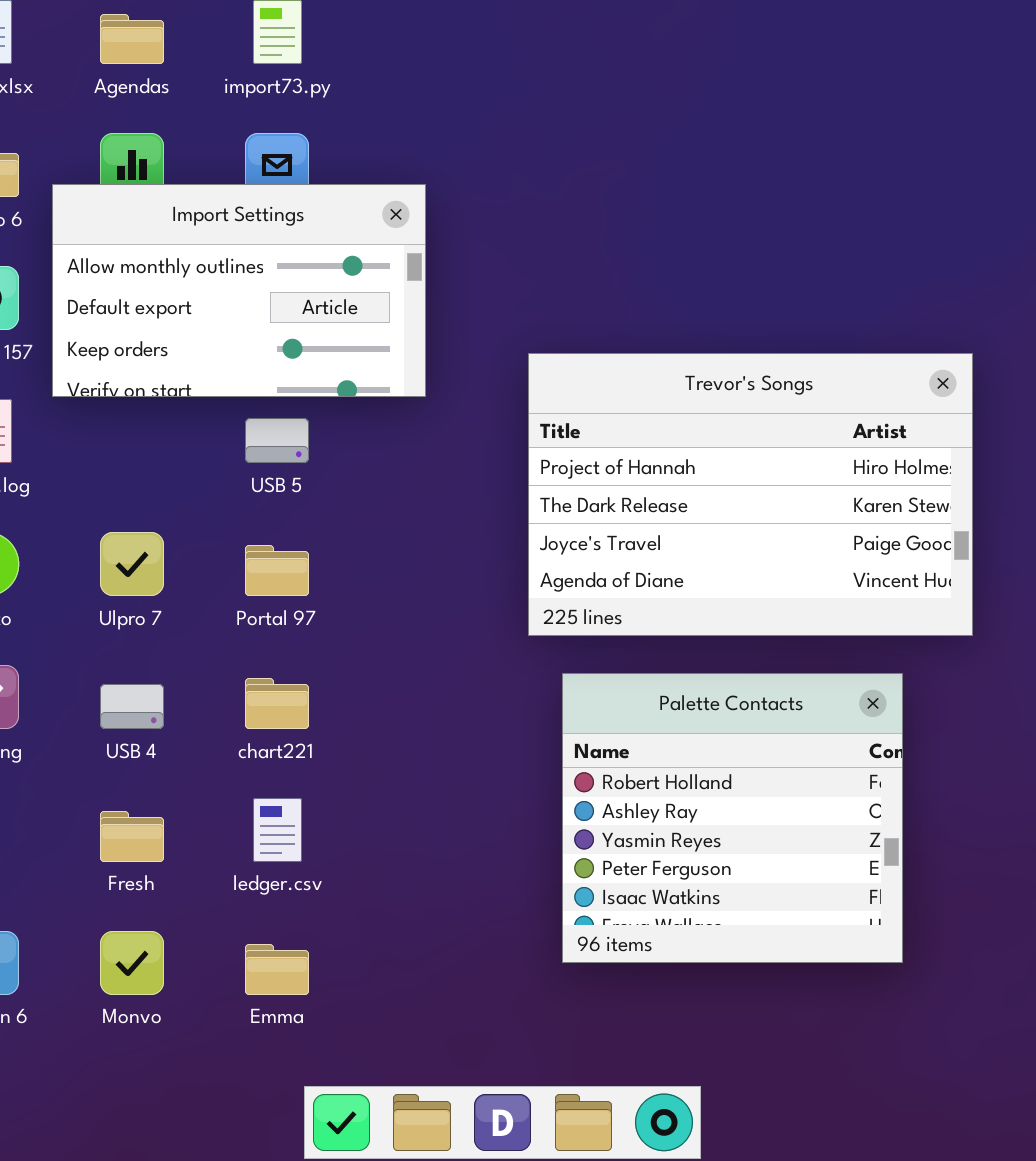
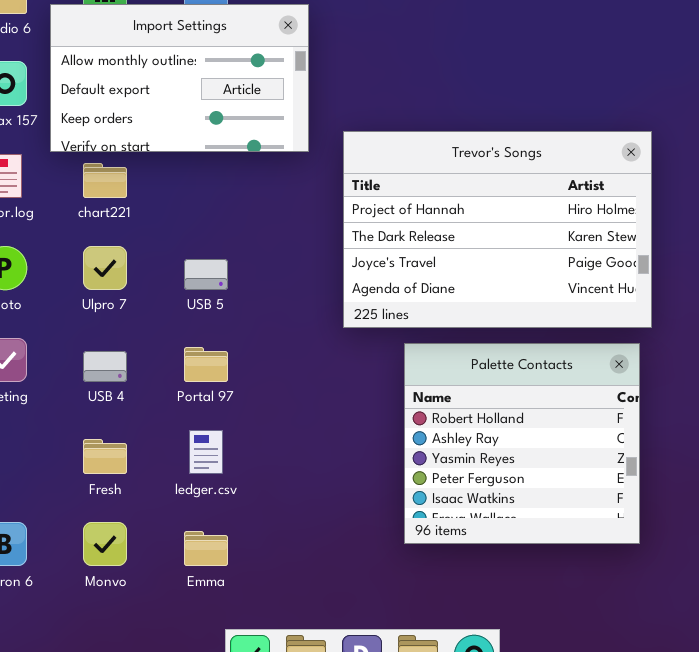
Trevor's Songs: [528,353,973,636] -> [343,131,652,328], moved
USB 5: [245,418,309,463] -> [184,259,228,290], moved
Portal 97: [245,545,309,596] -> [184,347,228,382], moved
chart221: [245,678,309,729] -> [83,163,127,198], moved

